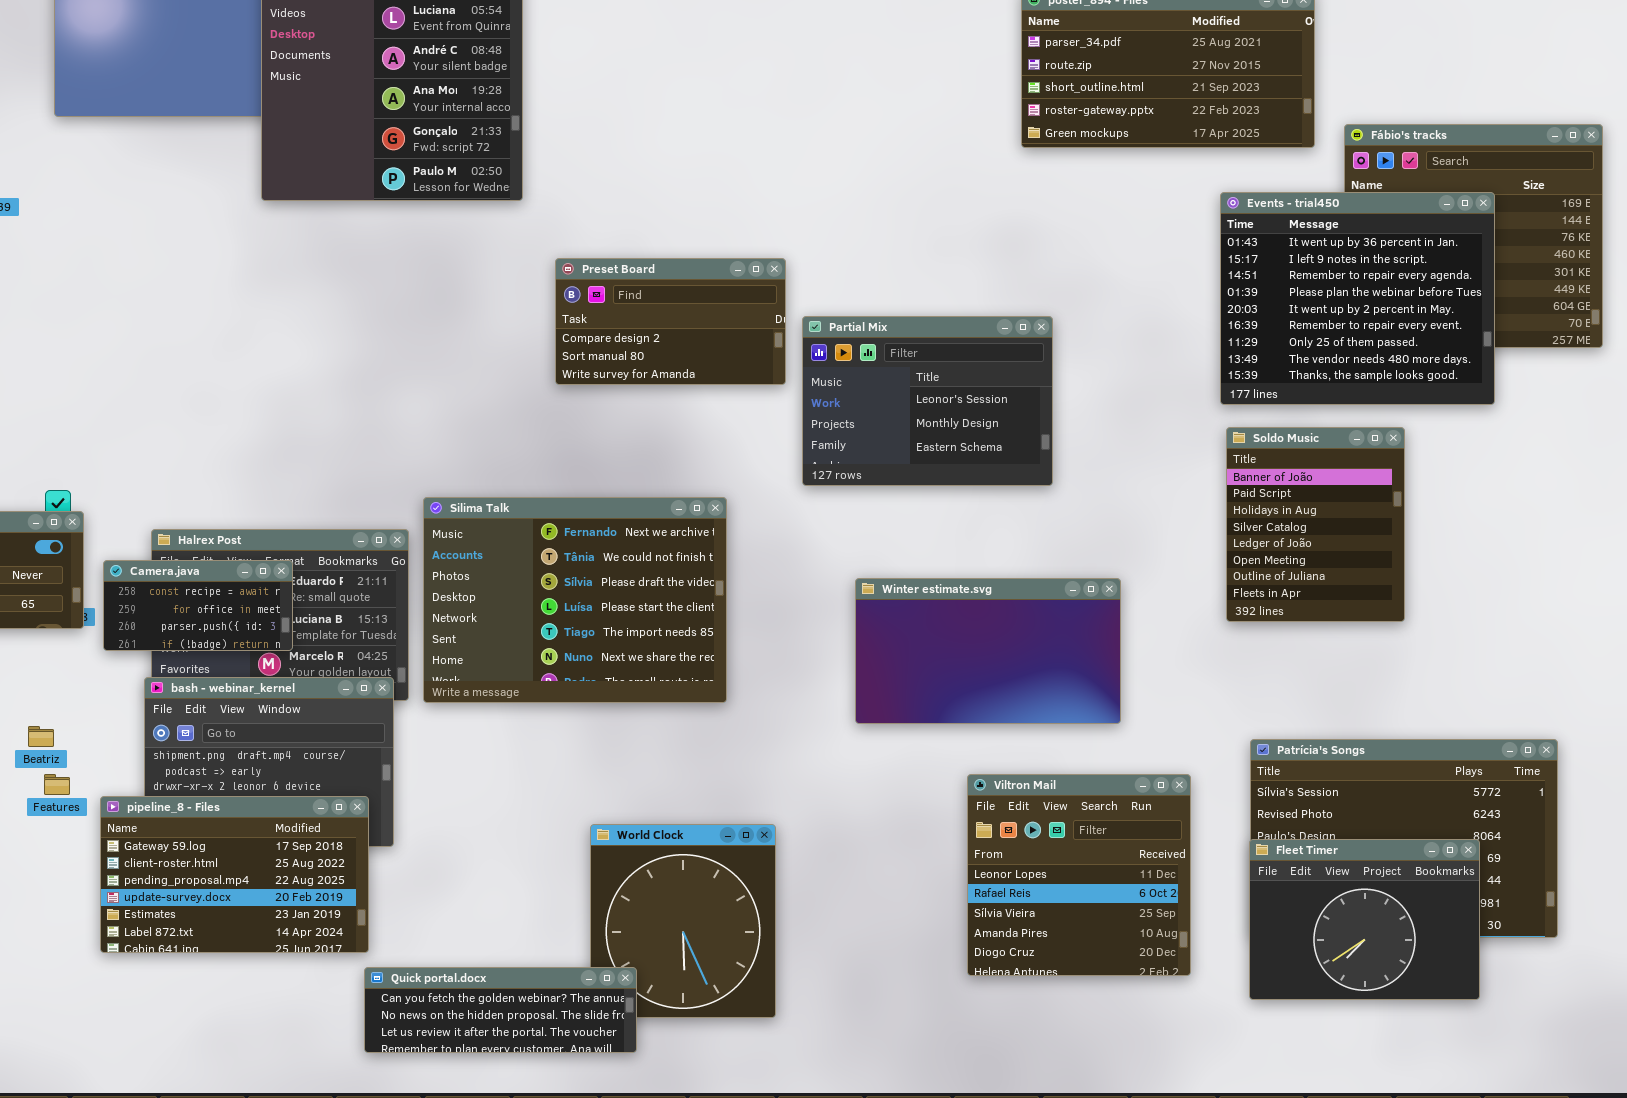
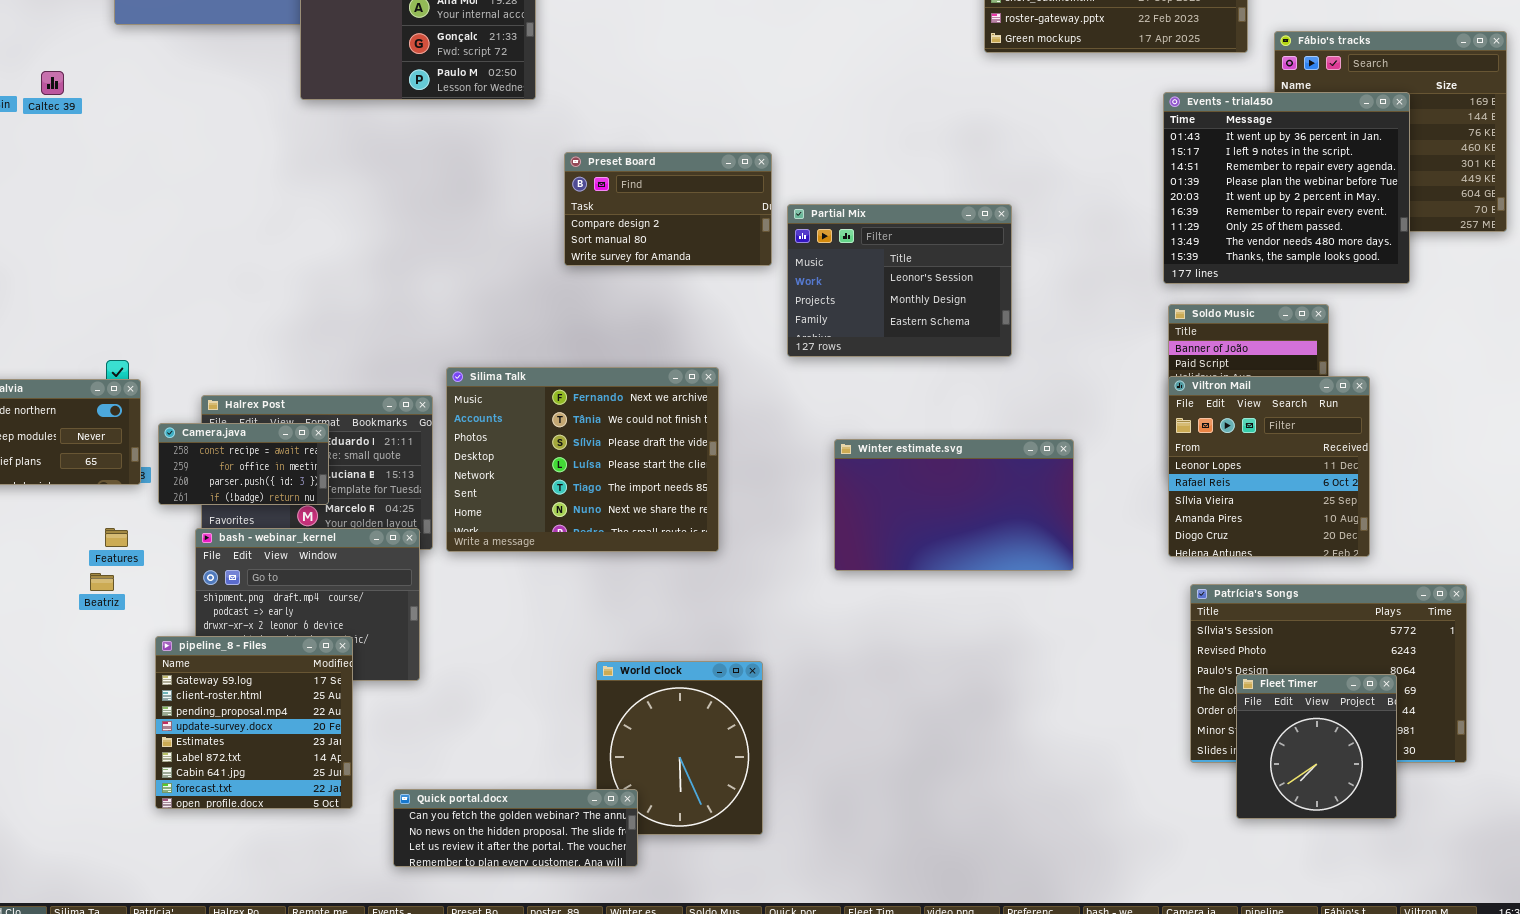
Features: [44,774,70,795] -> [105,528,128,547], moved
Viltron Mail: [967,774,1191,976] -> [1168,376,1370,557], moved
pipeline_8 - Files: [100,796,369,953] -> [155,636,353,809], resized
Fleet Timer: [1249,839,1480,1000] -> [1236,674,1397,819], resized

